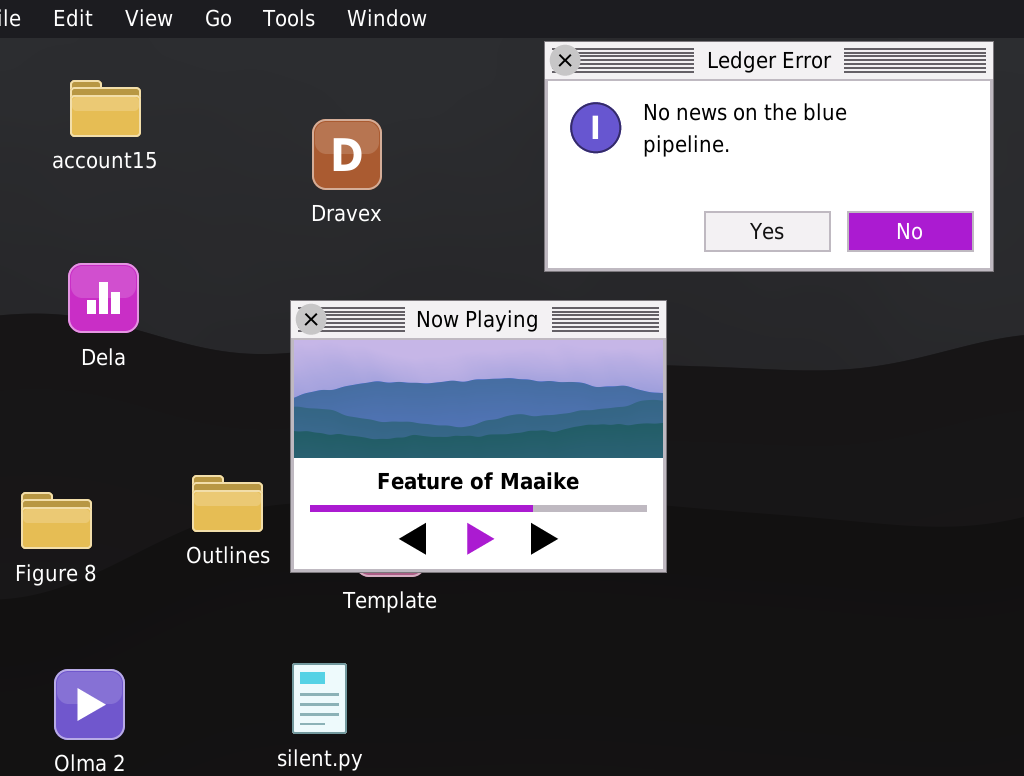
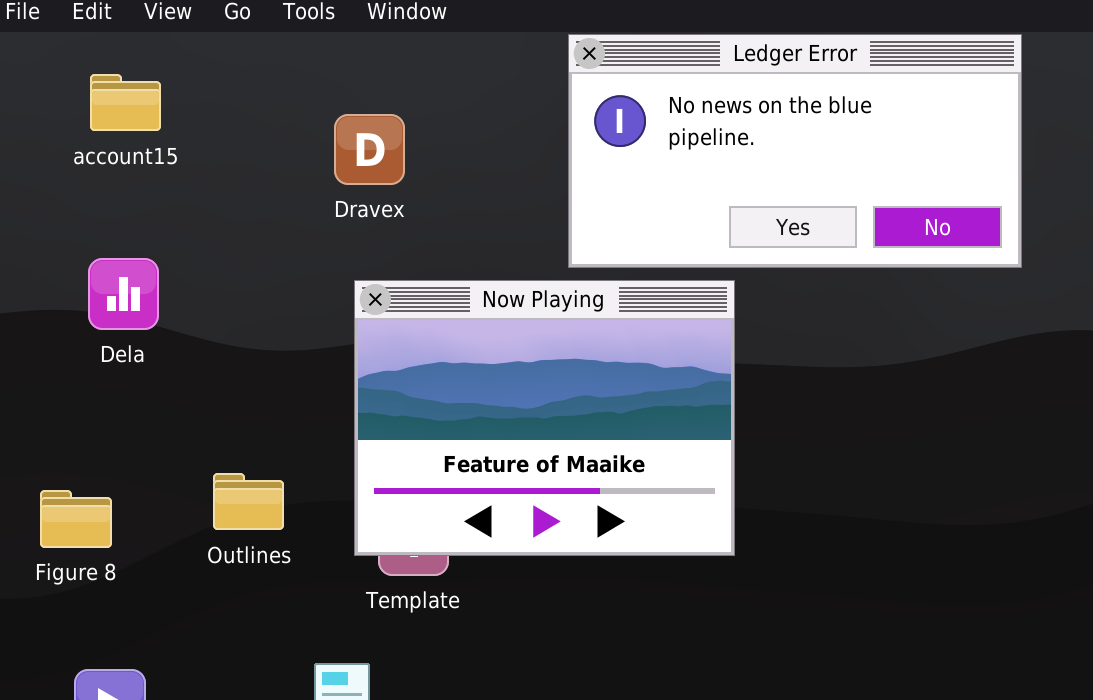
Now Playing: [290,300,667,573] -> [354,280,735,556], moved

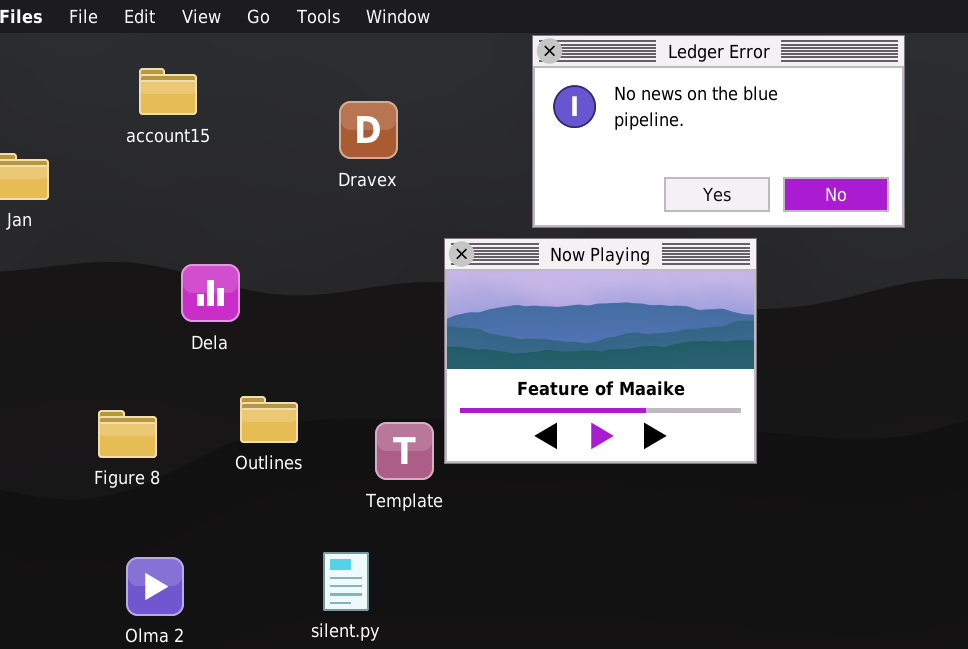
Dela: [88,258,159,330] -> [181,264,240,322], moved
Now Playing: [354,280,735,556] -> [444,238,757,464], moved

